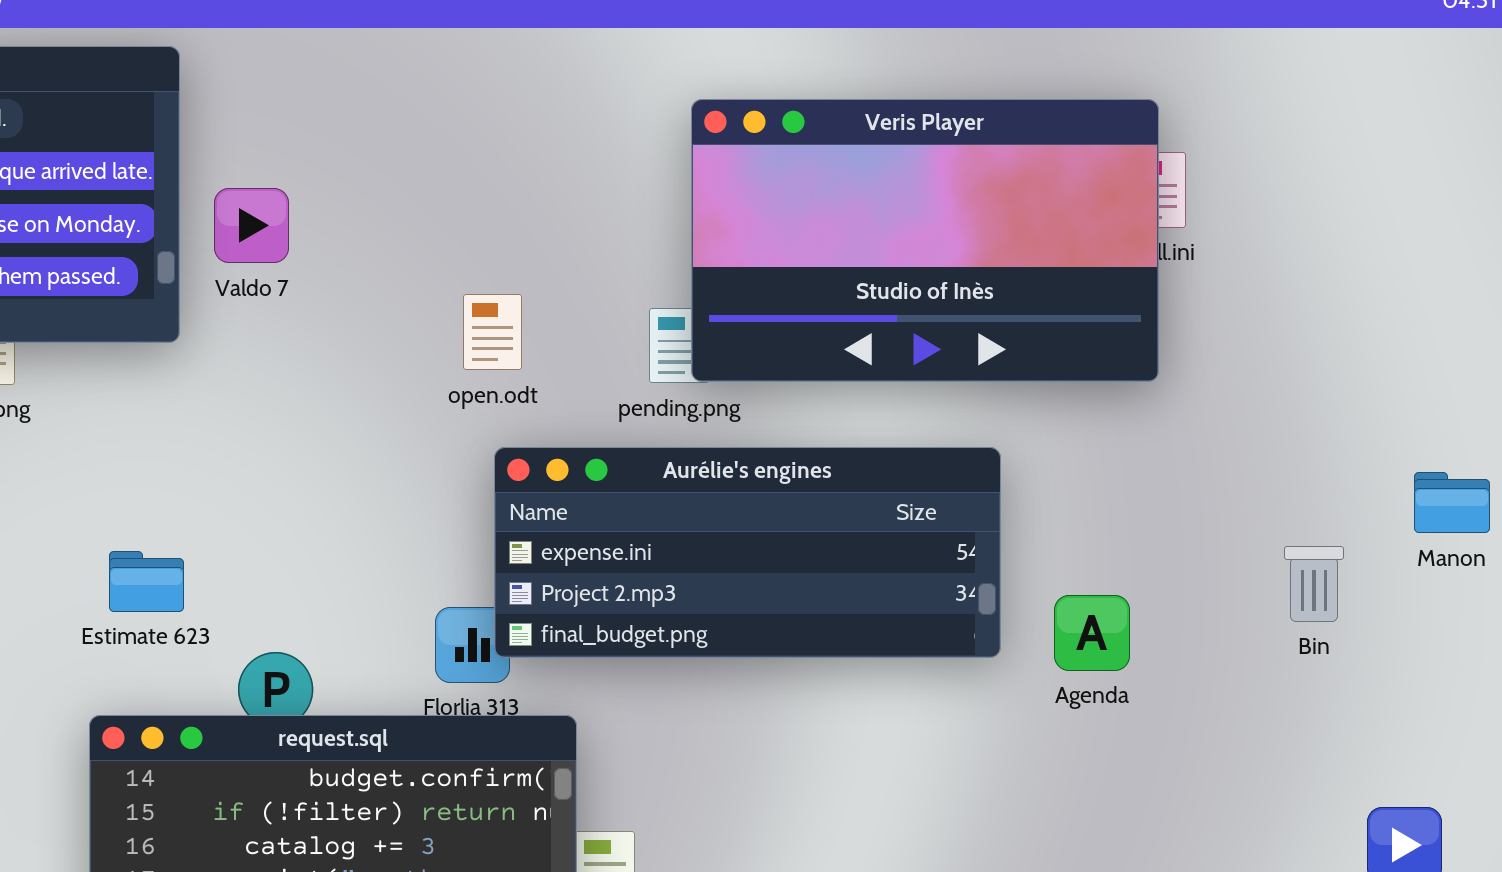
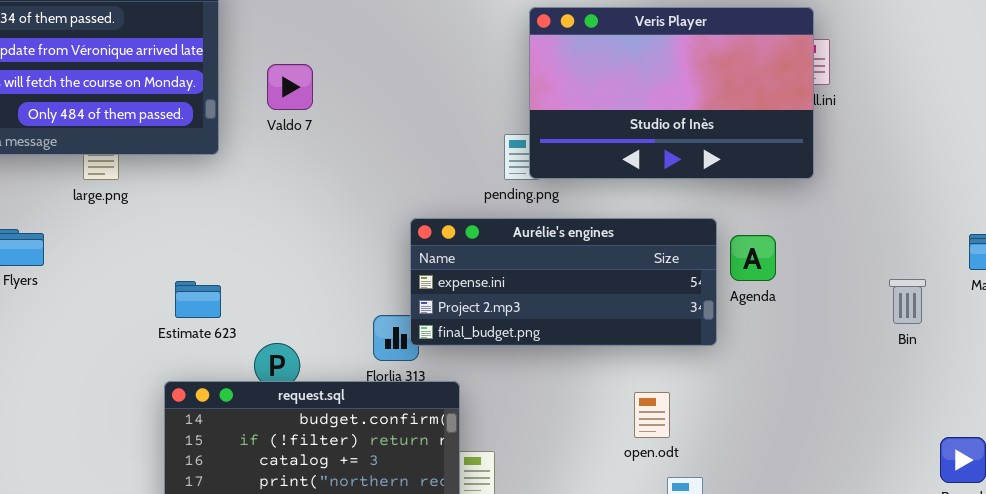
Valdo 7: [214,188,289,263] -> [267,64,313,110], moved
open.odt: [463,294,522,370] -> [634,392,670,438], moved
Agenda: [1054,595,1130,671] -> [730,235,776,281], moved

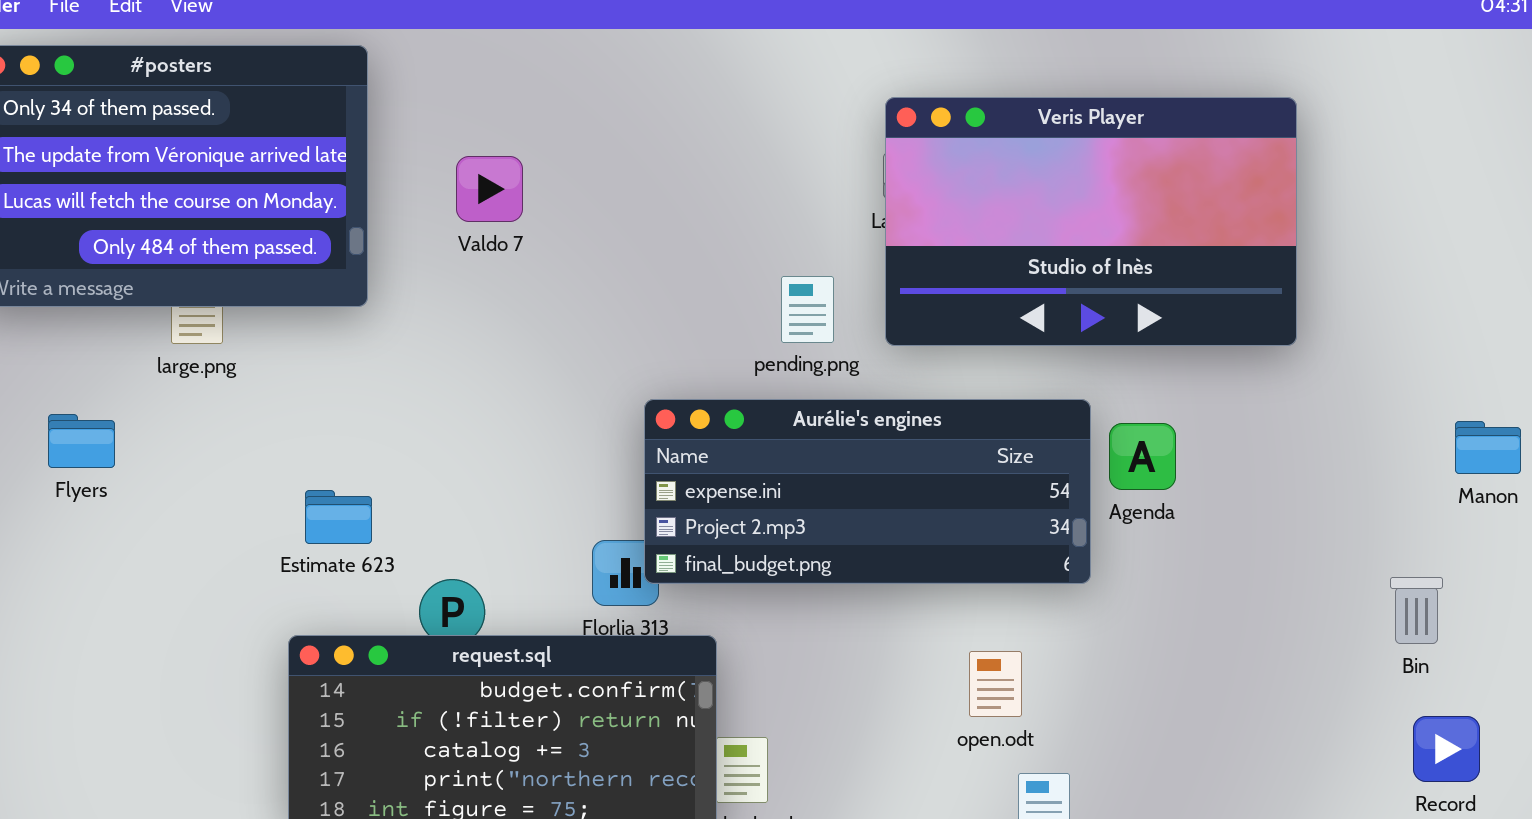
Veris Player: [529,7,814,179] -> [885,97,1297,346], moved
Valdo 7: [267,64,313,110] -> [456,156,523,222], moved
Bin: [889,279,926,324] -> [1390,577,1443,644], moved

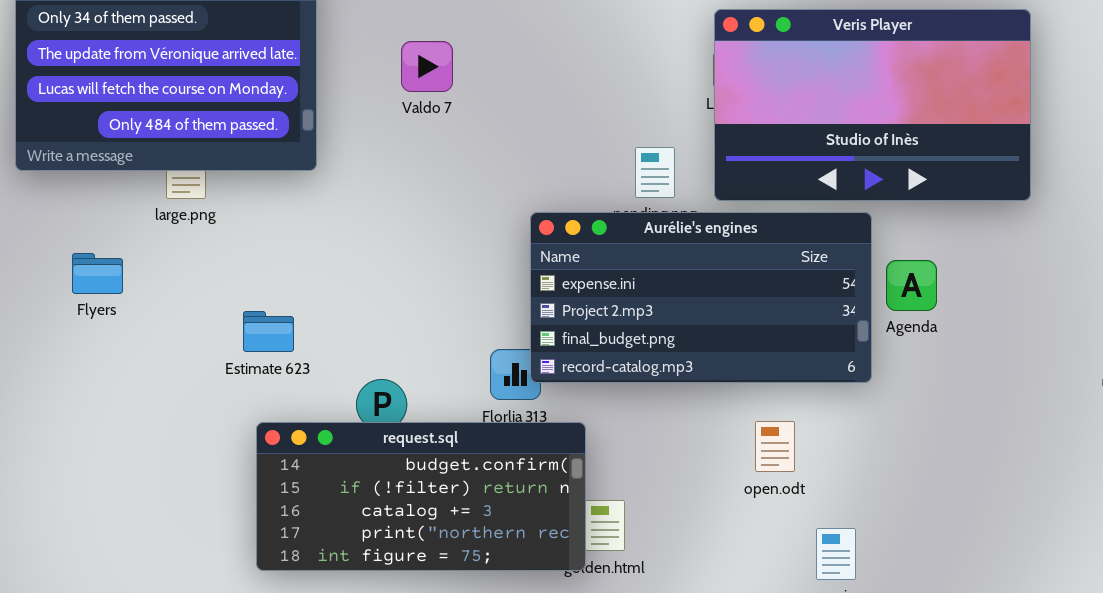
Valdo 7: [456,156,523,222] -> [401,41,453,92], moved
Aurélie's engines: [644,399,1091,584] -> [530,212,872,383], resized
Estimate 623: [305,490,372,544] -> [243,311,294,352], moved
open.odt: [969,651,1022,717] -> [755,421,795,472], moved

